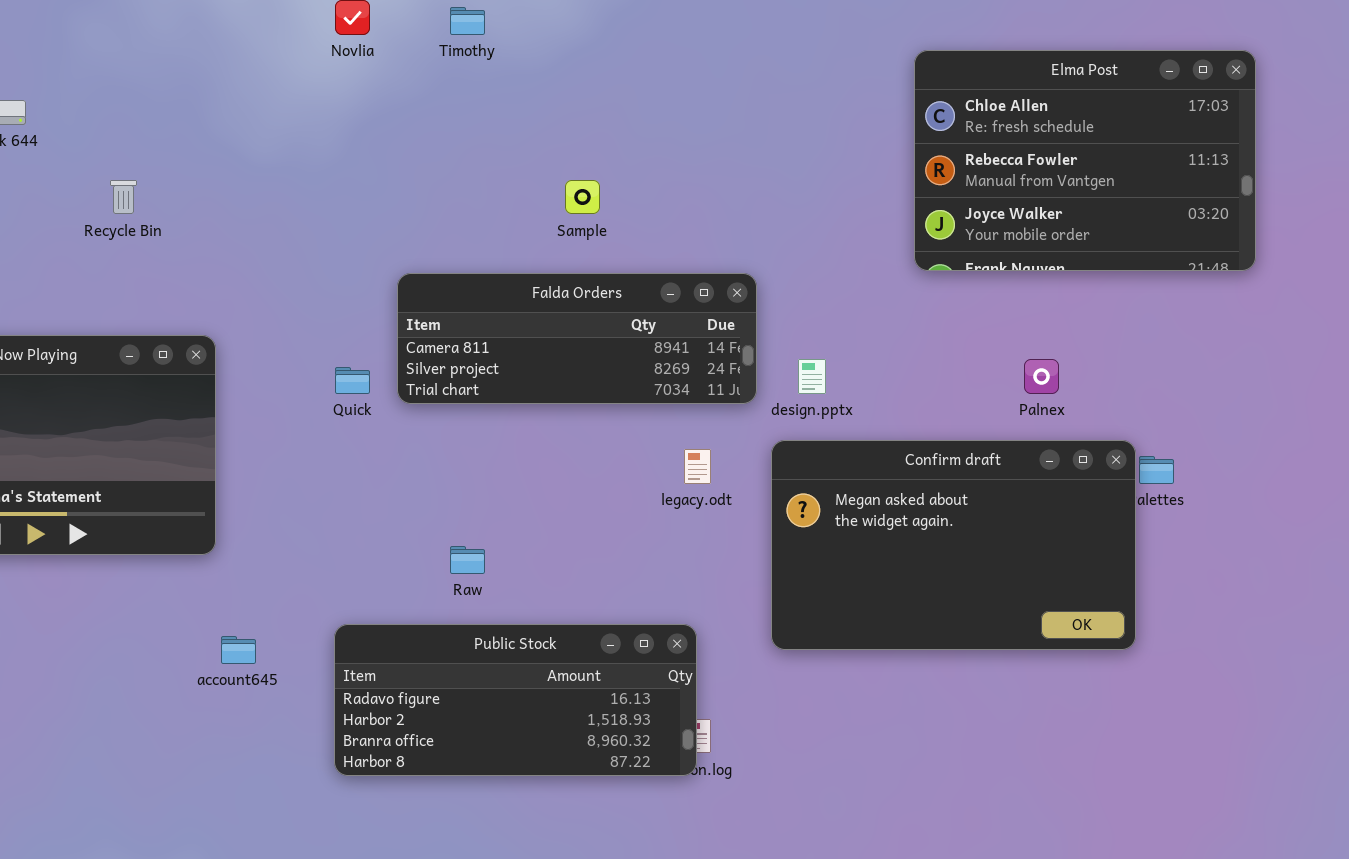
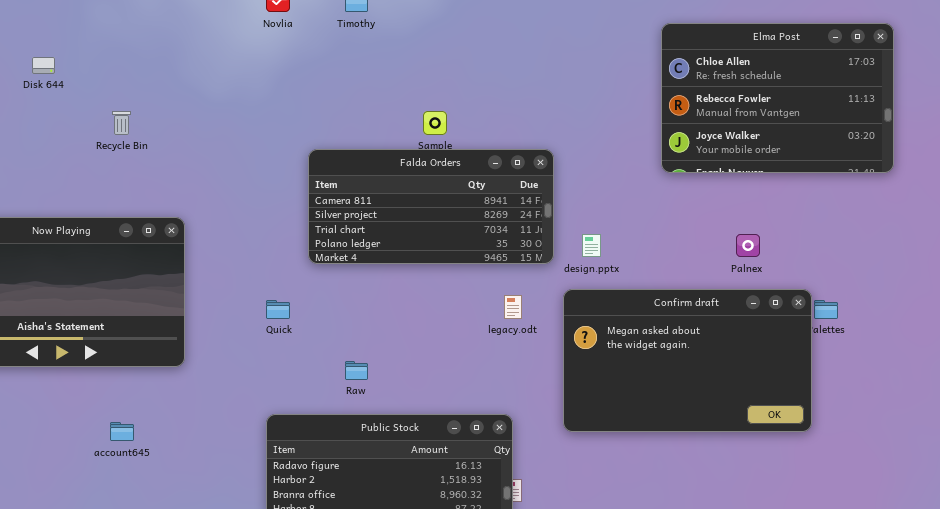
Falda Orders: [397,273,757,404] -> [308,149,554,264], resized
Quick: [335,367,370,394] -> [266,300,290,319], moved
account645: [221,636,256,664] -> [110,422,134,441], moved

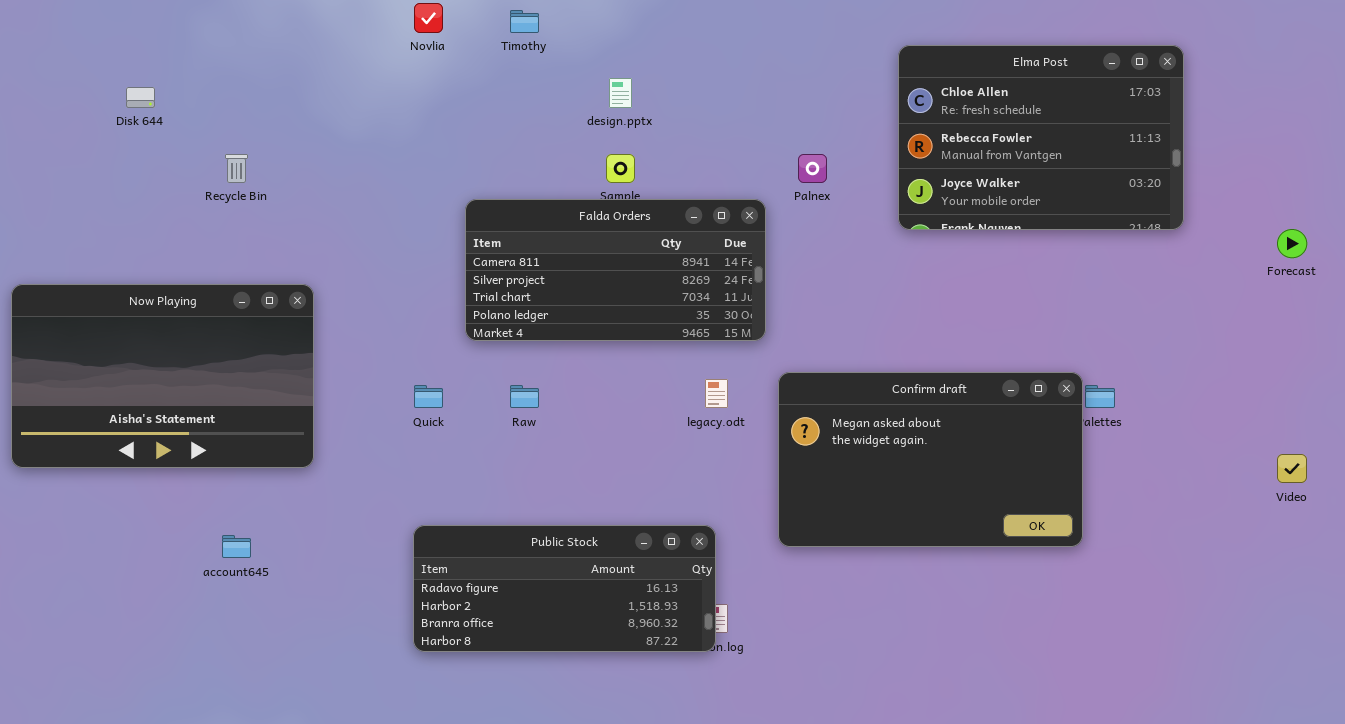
design.pptx: [582,234,601,257] -> [609,78,632,108], moved
Palnex: [736,234,760,257] -> [798,154,827,183], moved
Raw: [345,361,368,380] -> [510,385,539,408], moved

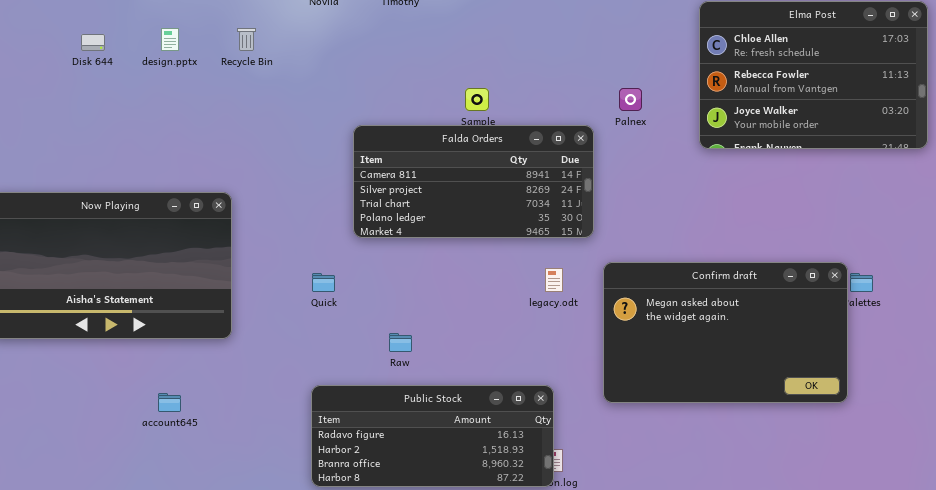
design.pptx: [609,78,632,108] -> [161,28,179,51], moved
Recycle Bin: [225,154,248,183] -> [237,28,256,51], moved
Raw: [510,385,539,408] -> [389,333,412,352], moved

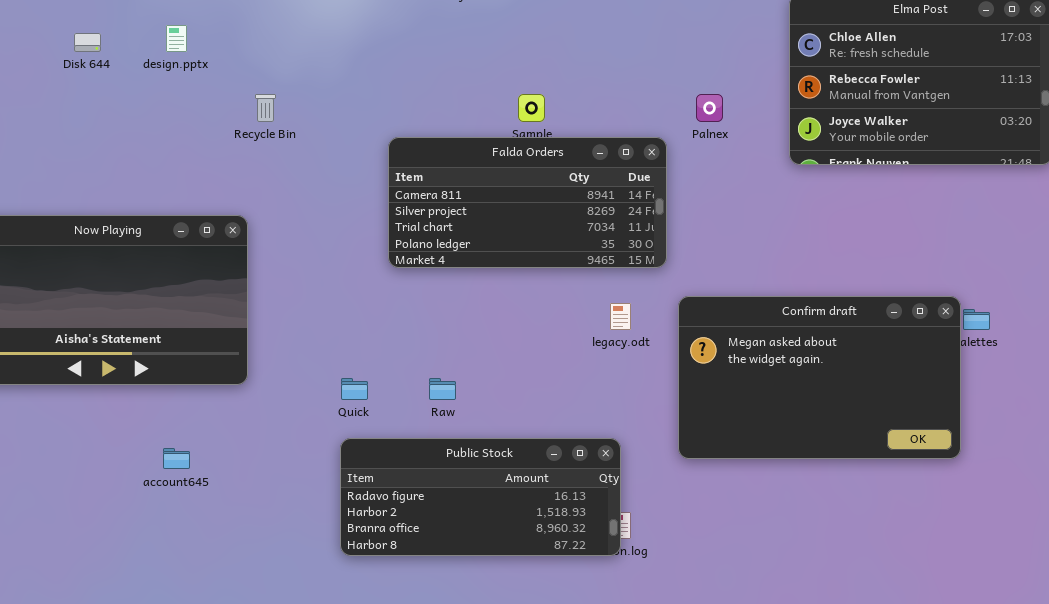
Recycle Bin: [237,28,256,51] -> [255,94,276,122], moved
Quick: [312,273,335,292] -> [341,378,368,400], moved

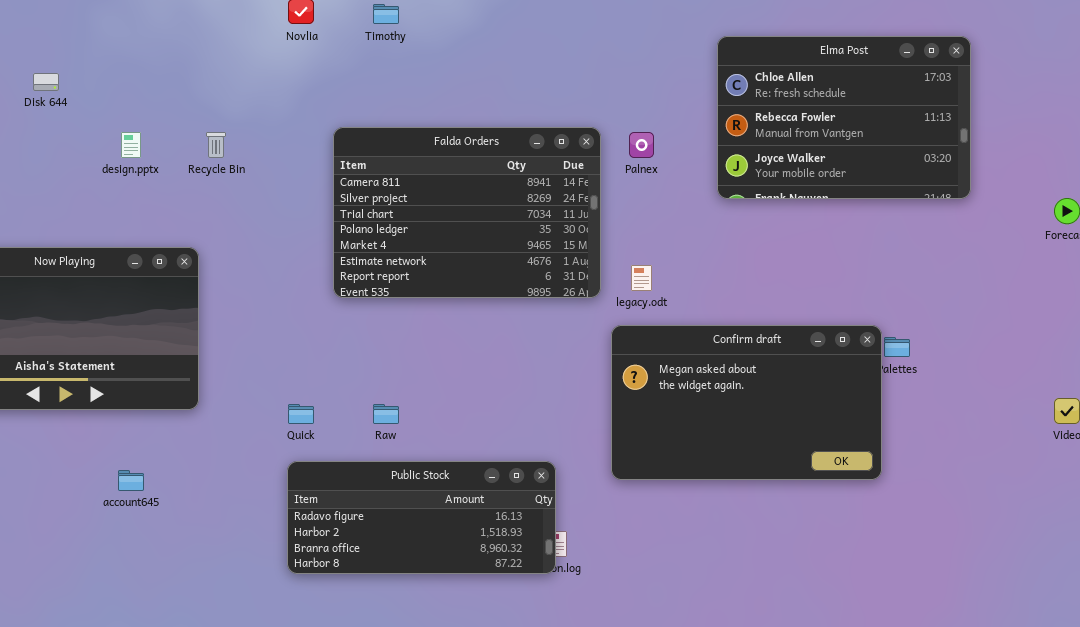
design.pptx: [166,25,187,52] -> [121,132,141,158], moved
Falda Orders: [388,137,667,268] -> [333,127,601,298], resized
legacy.odt: [610,303,631,330] -> [631,265,652,291], moved

